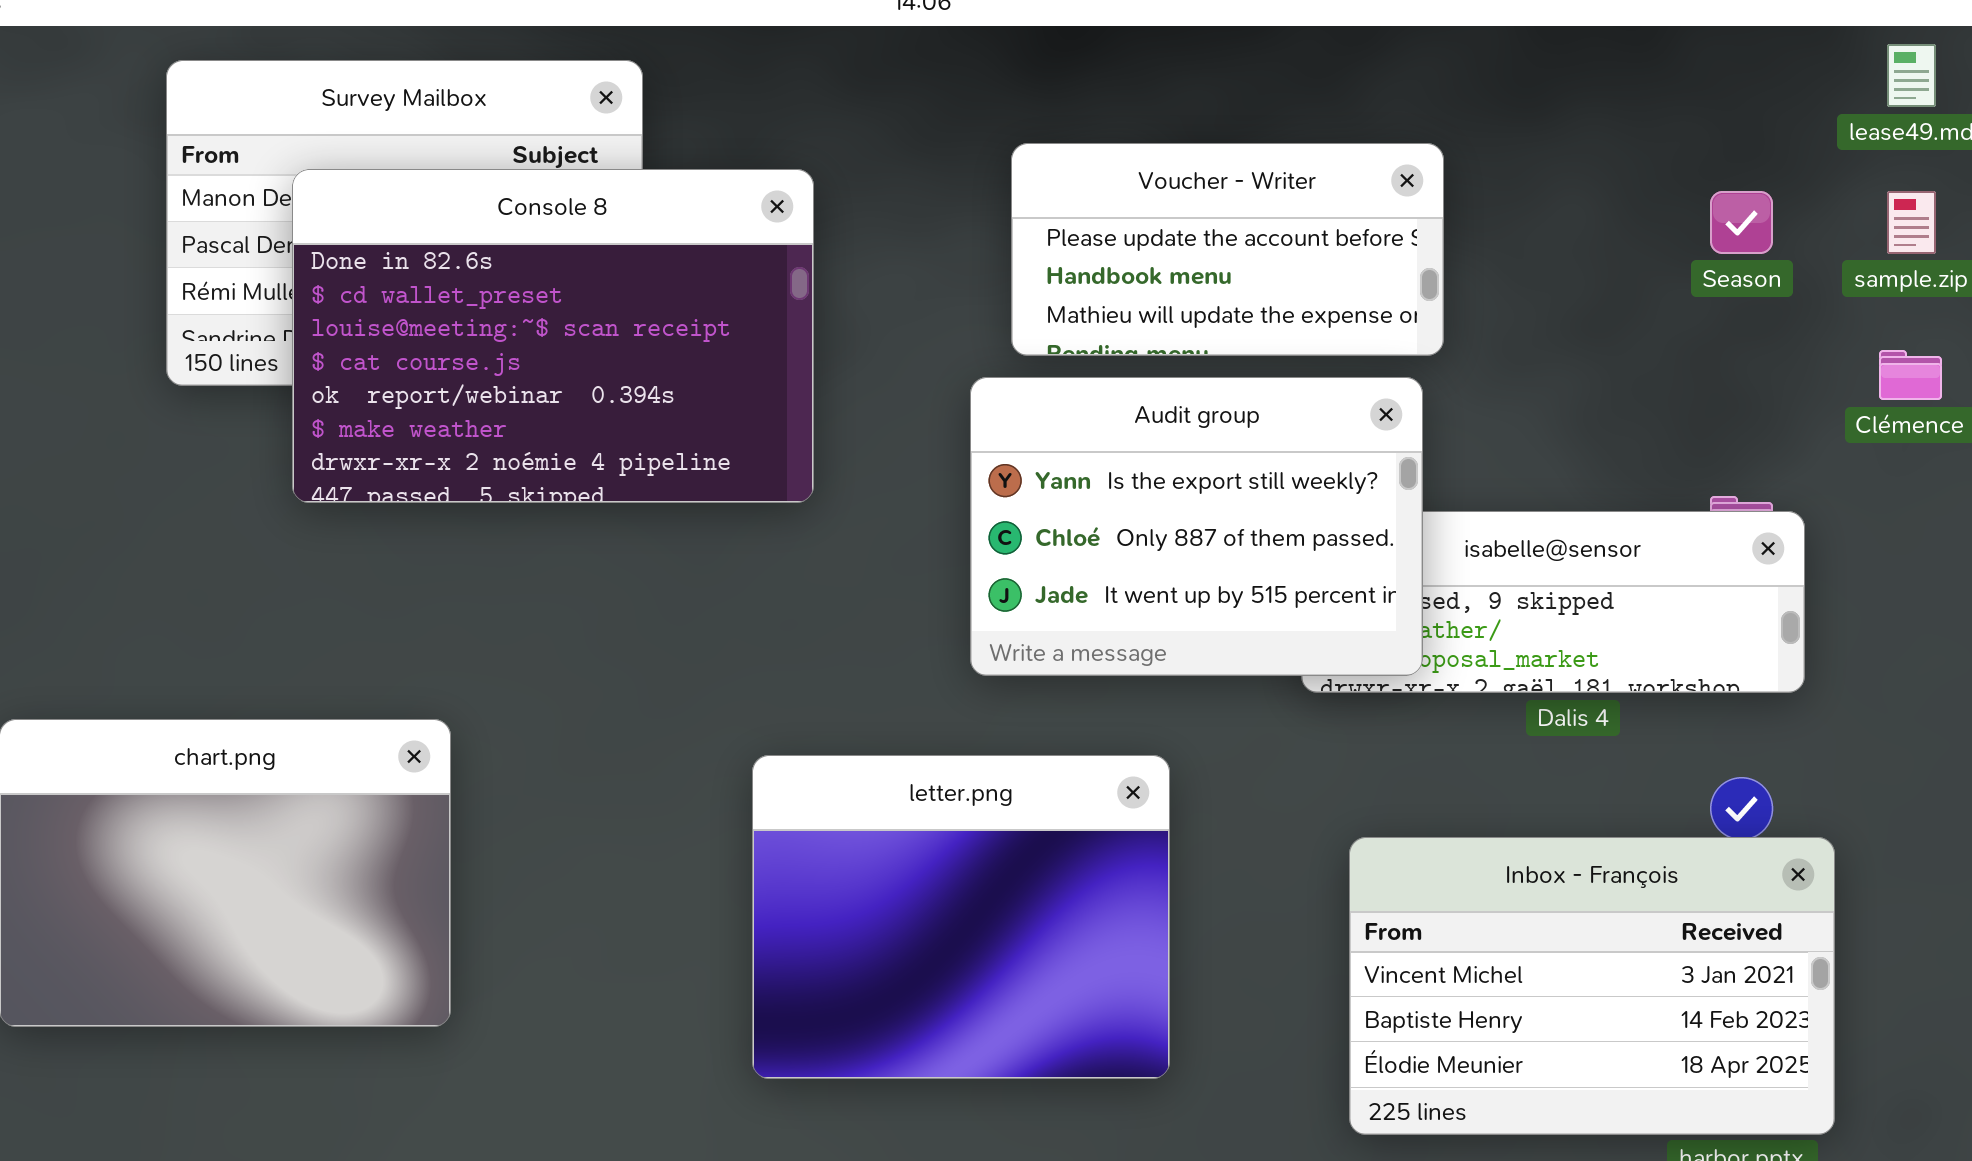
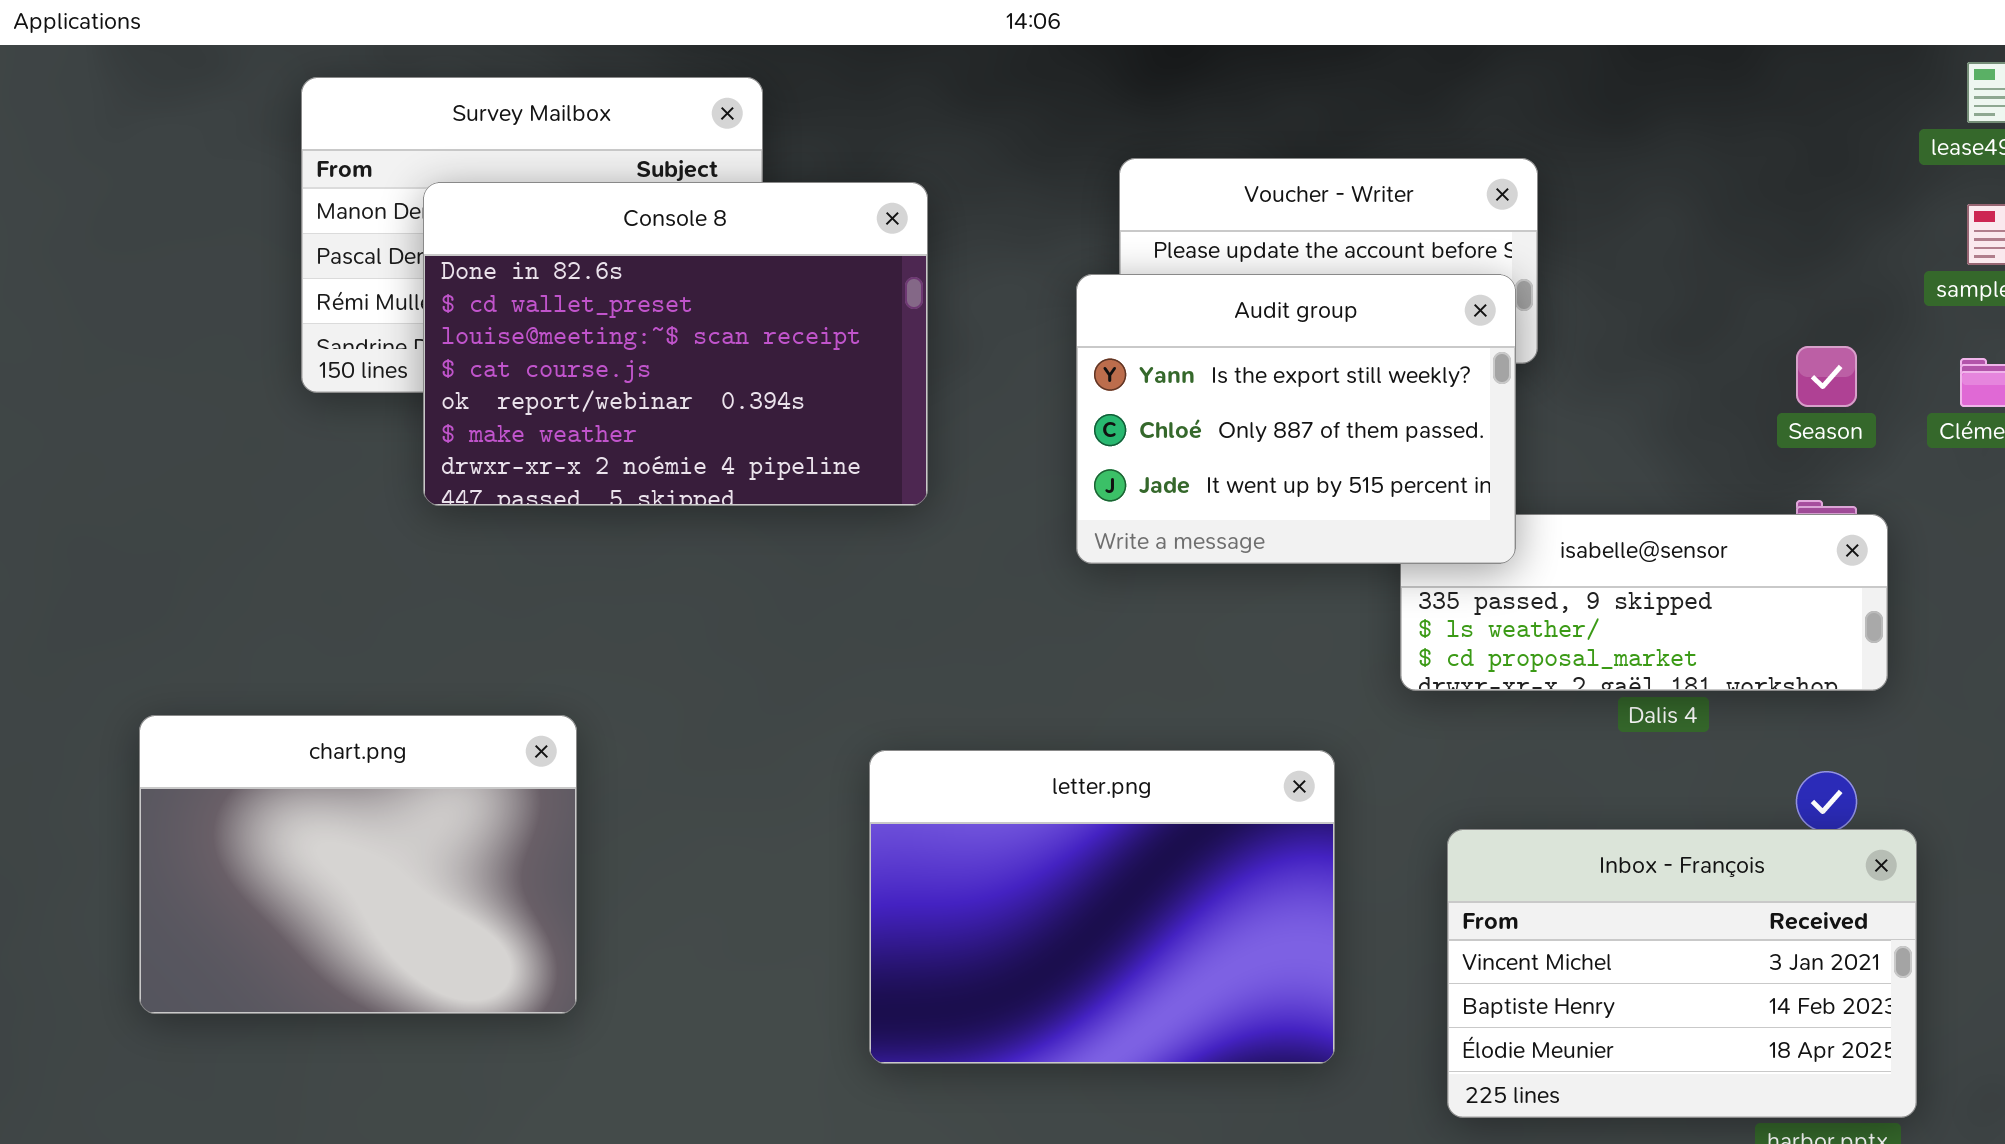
Season: [1710,191,1773,254] -> [1796,346,1857,407], moved
Audit group: [970,377,1423,676] -> [1076,274,1516,564], moved
letter.png: [752,755,1170,1079] -> [869,750,1335,1064], resized

